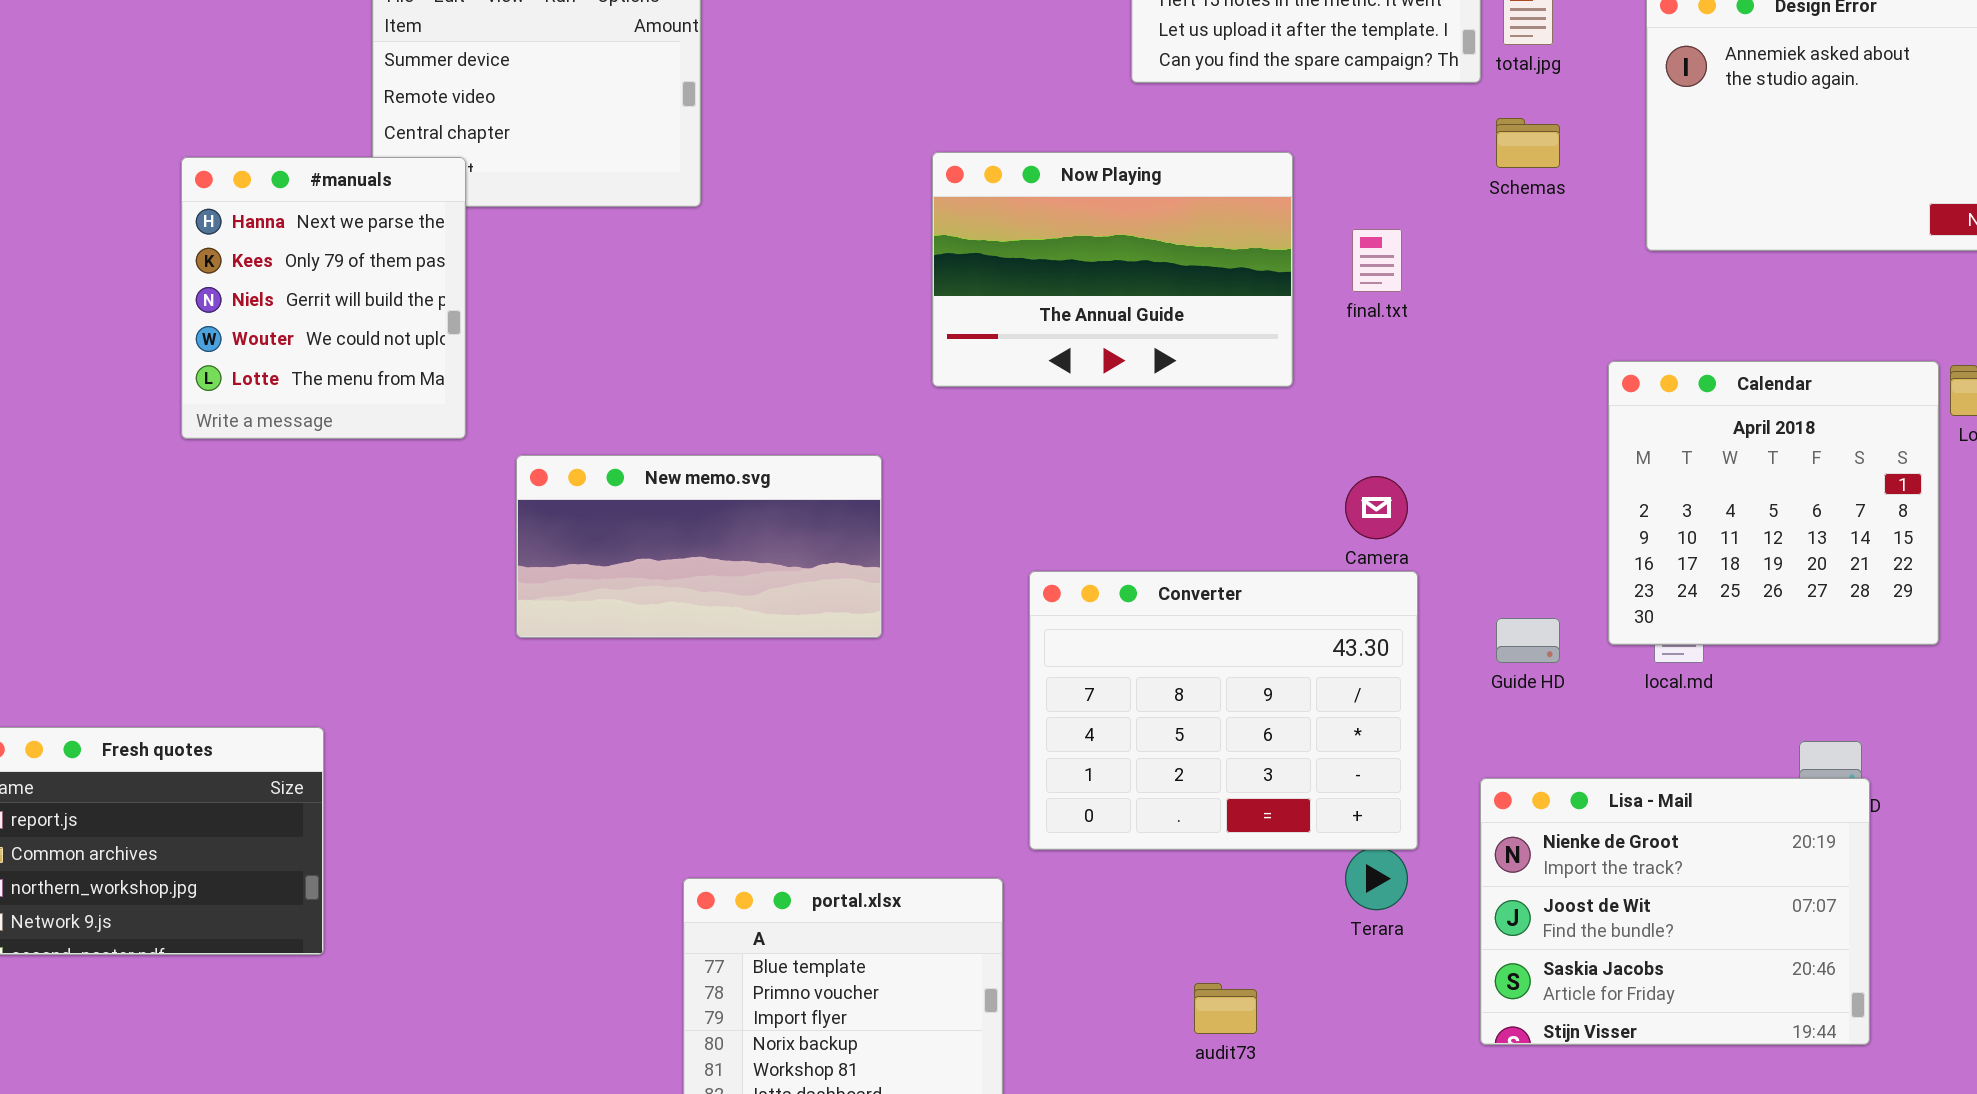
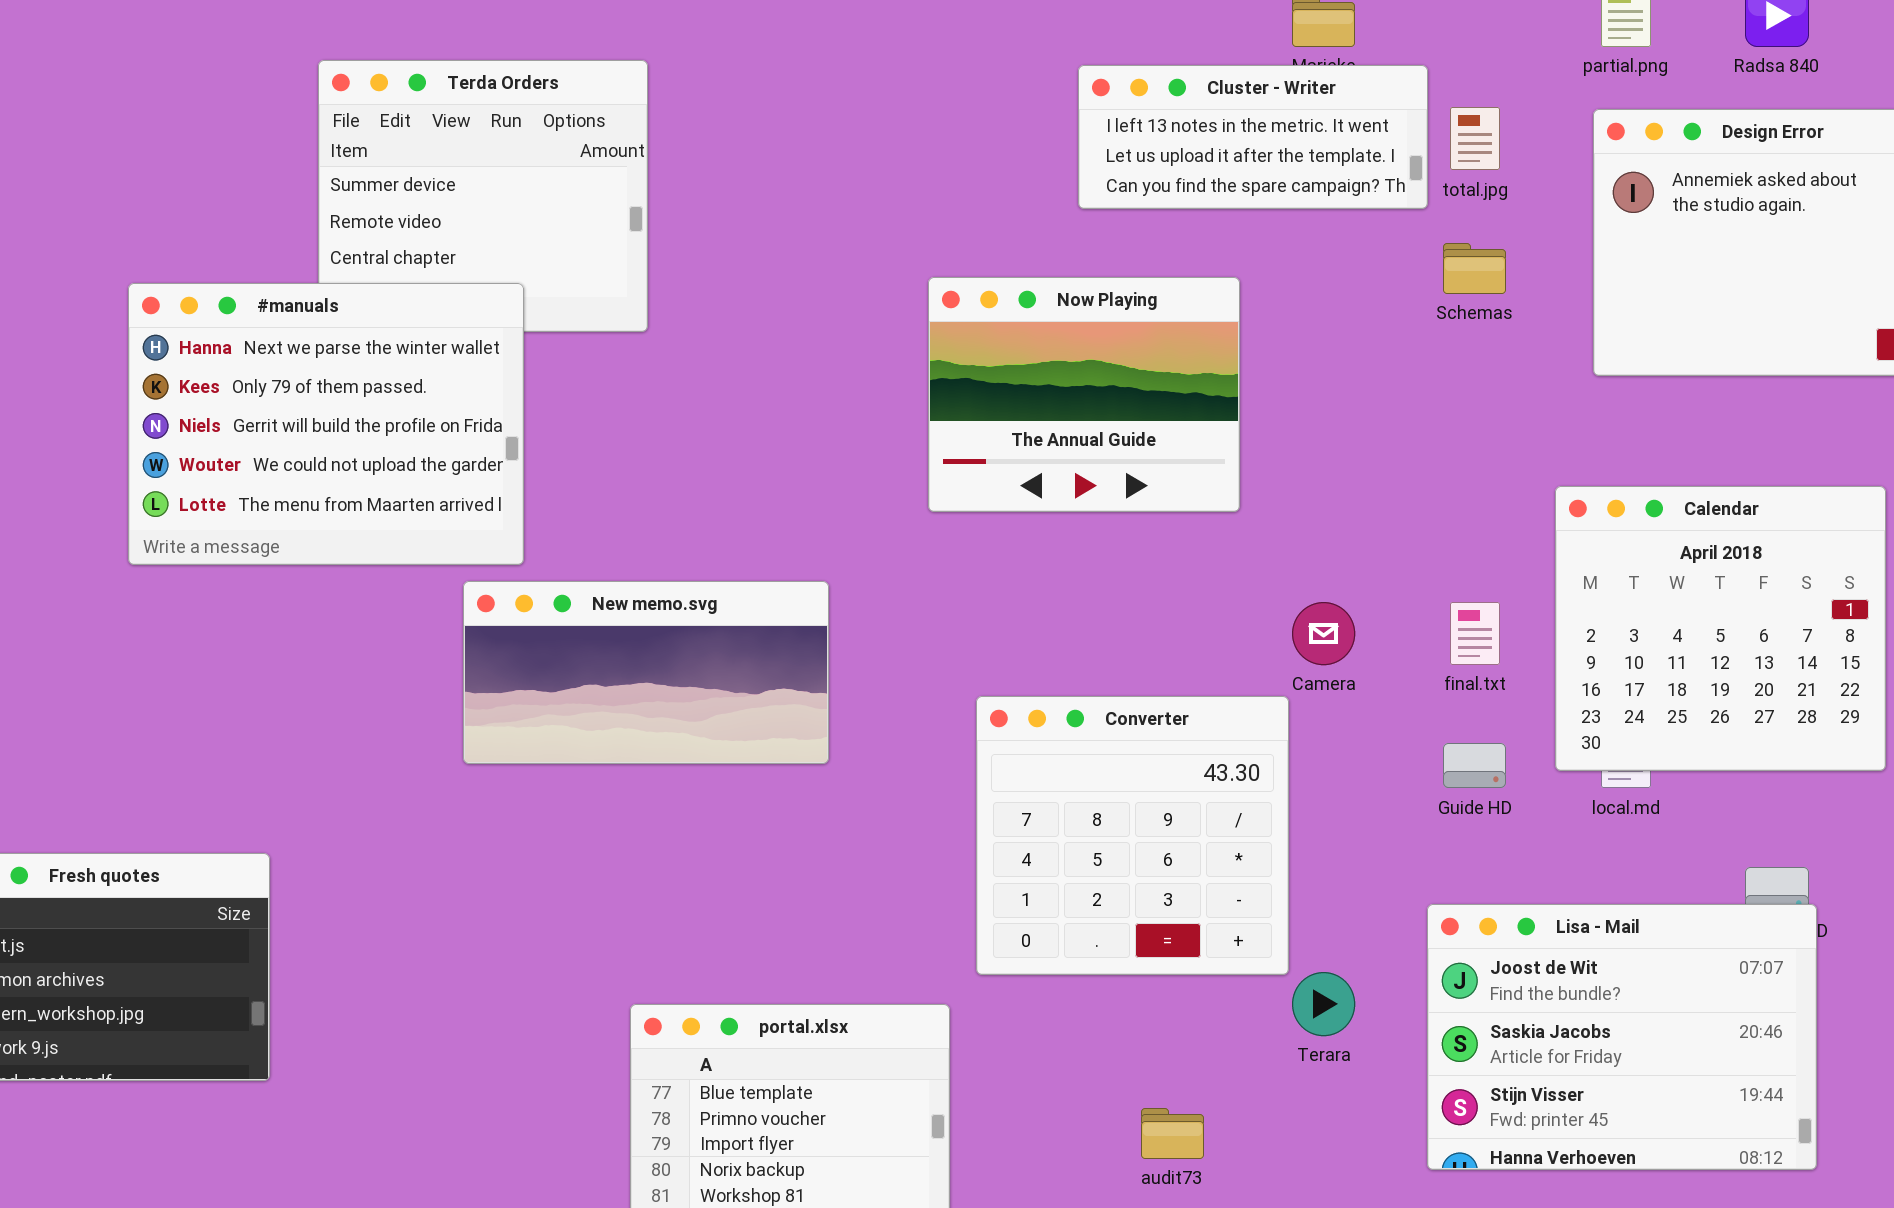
Now Playing: [932,152,1293,387] -> [928,277,1240,512], resized
#manuals: [181,157,466,439] -> [128,283,524,565], resized
final.txt: [1352,229,1402,292] -> [1450,602,1500,665], moved
Converter: [1029,571,1418,850] -> [976,696,1289,975], resized
Lisa - Mail: [1480,778,1870,1045] -> [1427,904,1817,1170], scrolled down 1 row

